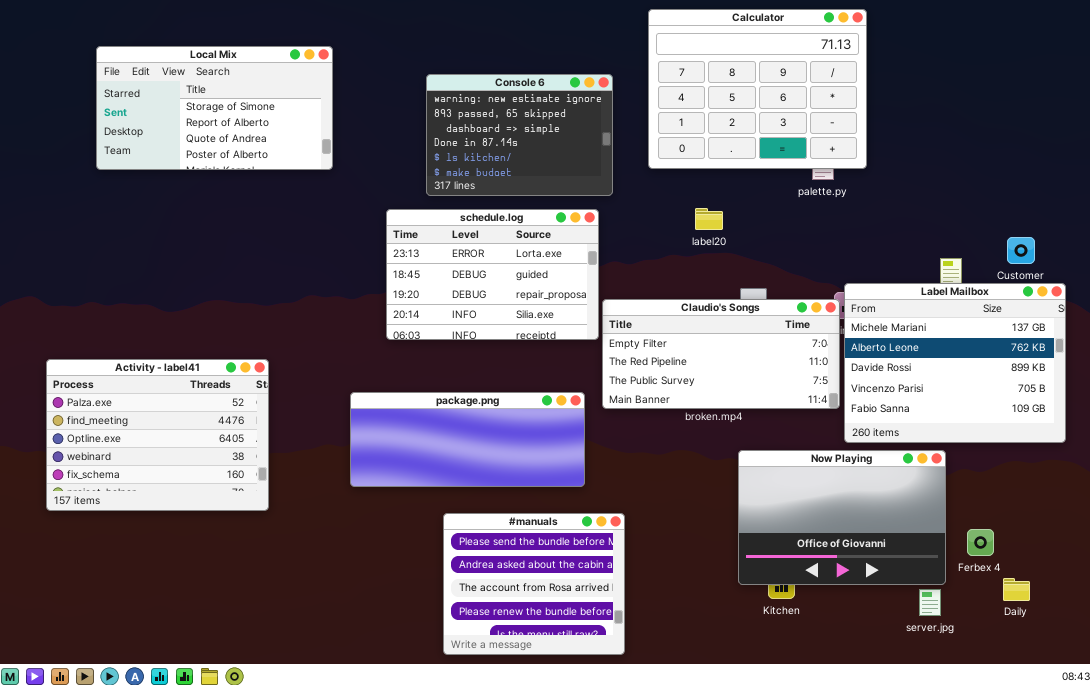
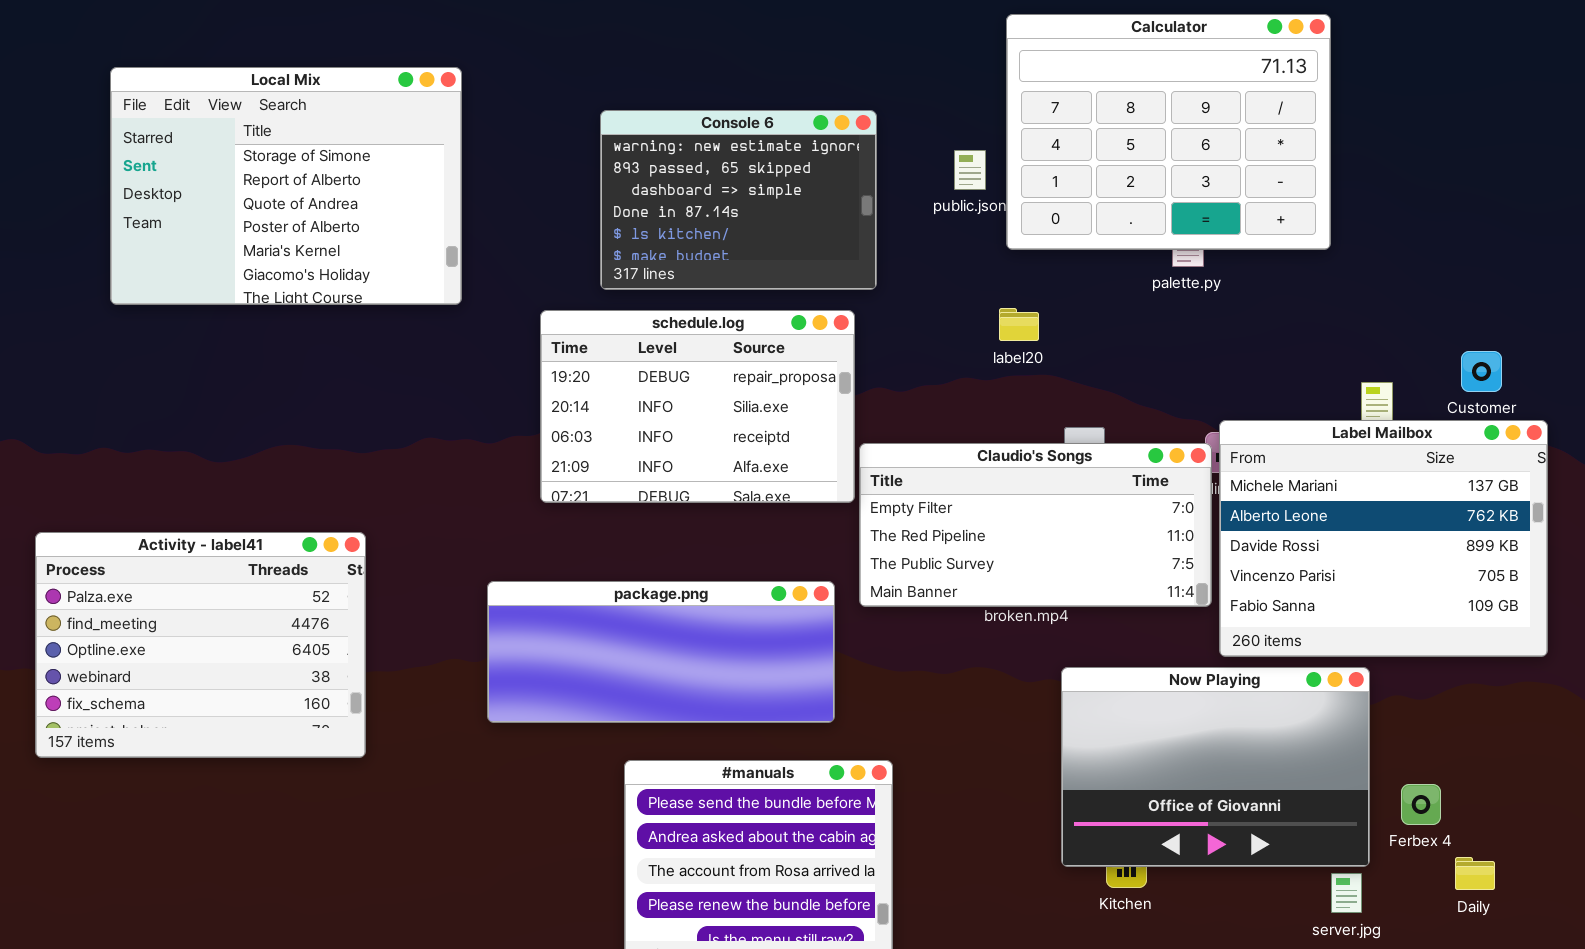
Calculator: [648,9,867,169] -> [1006,14,1331,250], moved
Local Mix: [96,46,333,170] -> [110,67,462,305], resized
schedule.log: [386,209,599,340] -> [540,310,855,503], scrolled down 2 rows

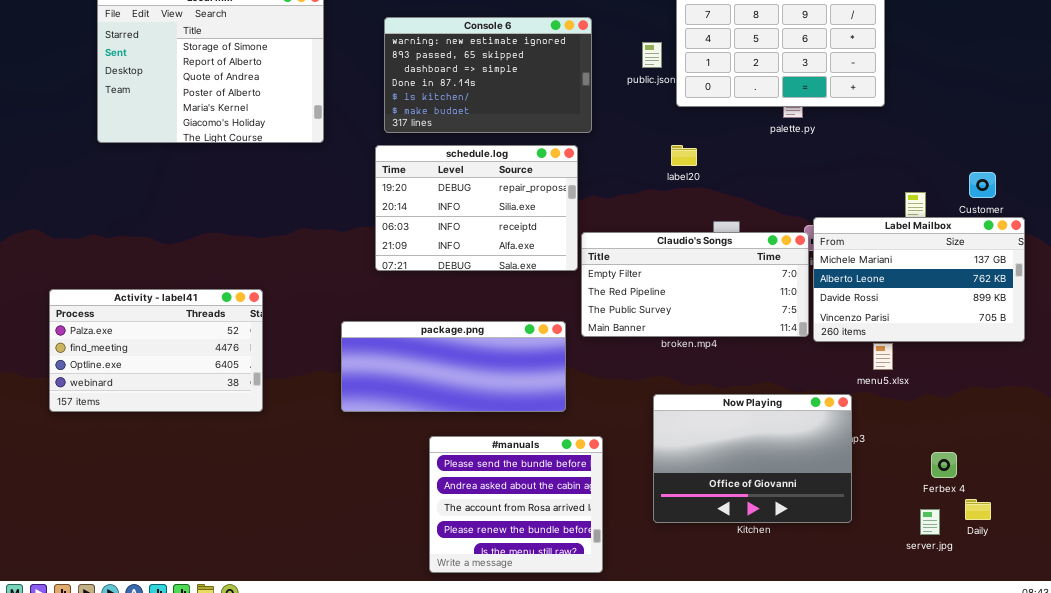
Console 6: [600,110,877,290] -> [384,17,592,133], resized
Label Mailbox: [1219,420,1548,657] -> [813,217,1025,342], resized
Activity - label41: [35,532,366,758] -> [49,289,263,412], resized
Now Playing: [1061,667,1370,867] -> [653,394,852,523], moved
server.jpg: [1331,873,1362,913] -> [920,509,940,535], moved

